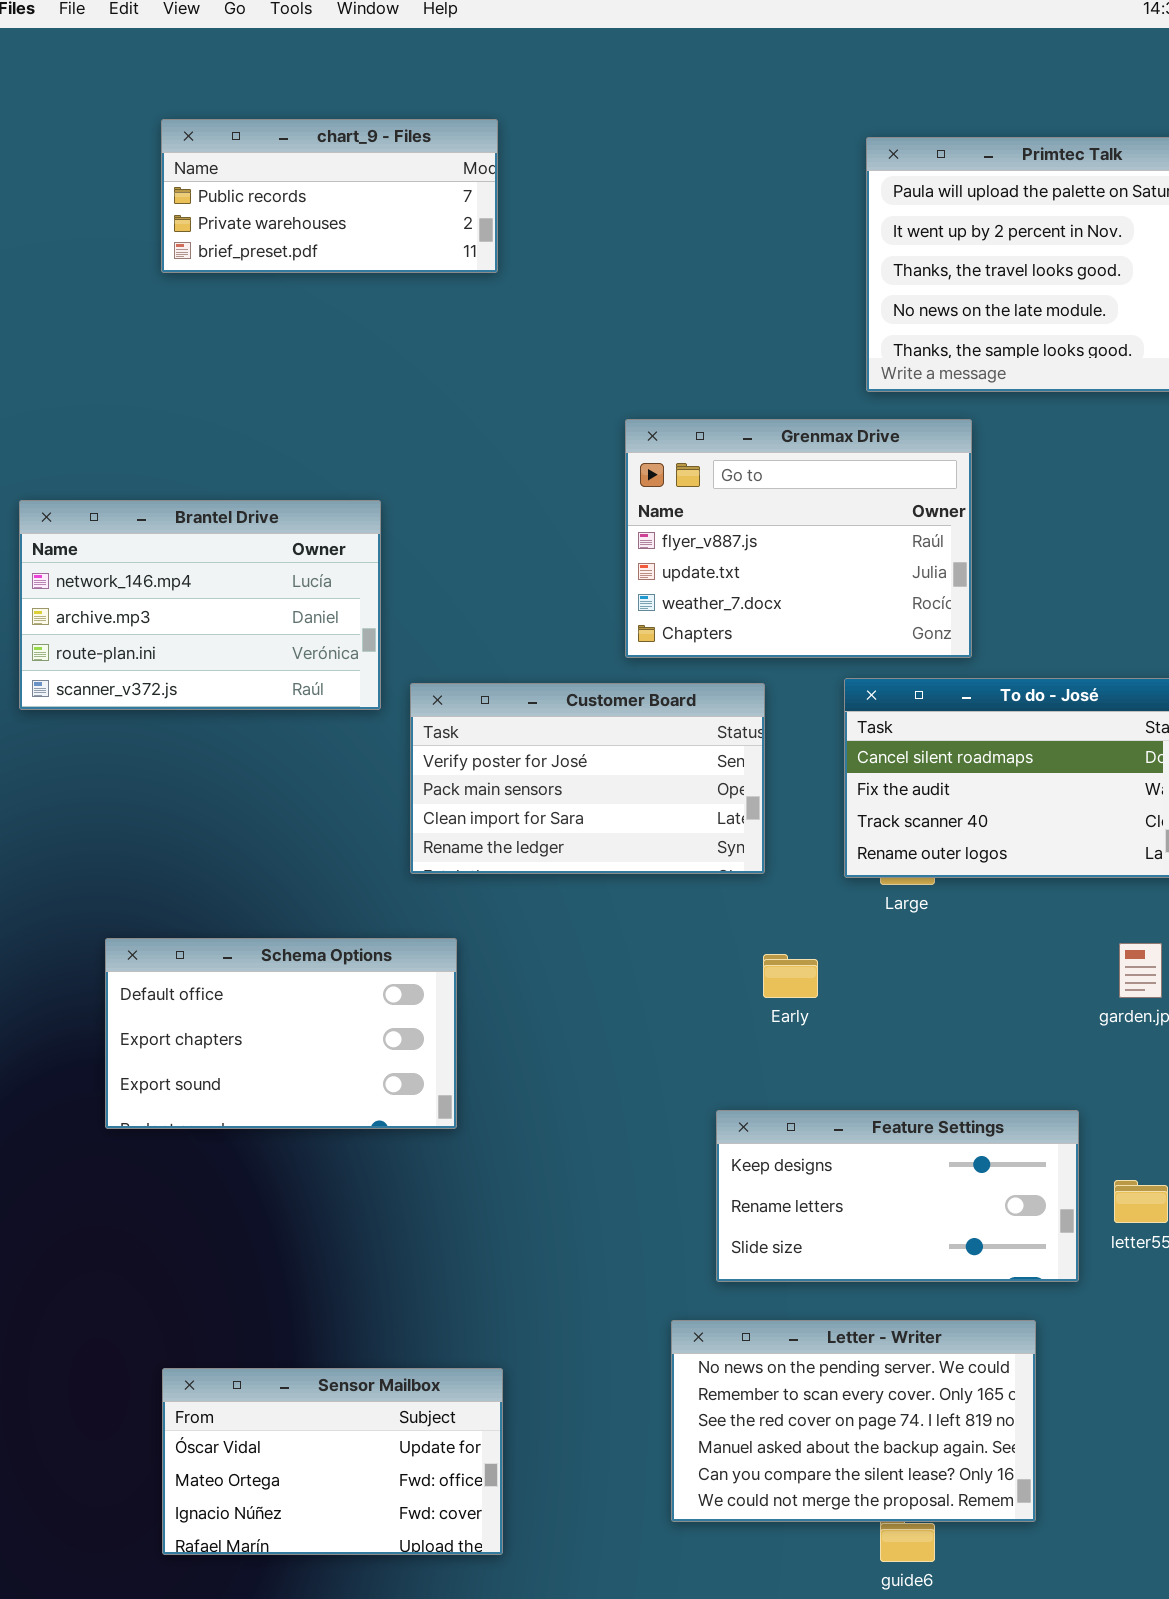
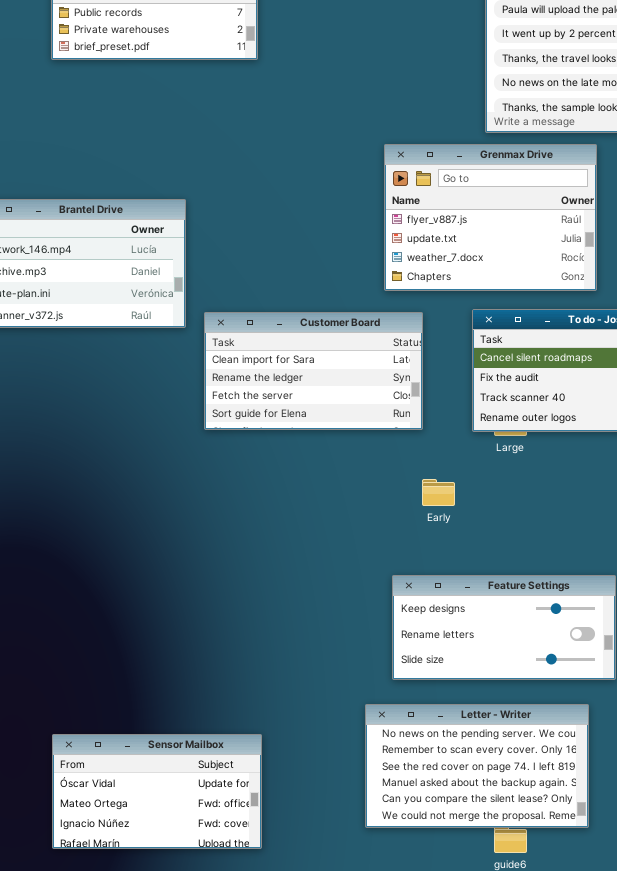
Grenmax Drive: [625,419,972,658] -> [384,144,597,291], moved
Customer Board: [410,683,765,874] -> [204,312,423,430], scrolled down 2 rows
Schema Options: [105,938,457,1129] -> none, closed

